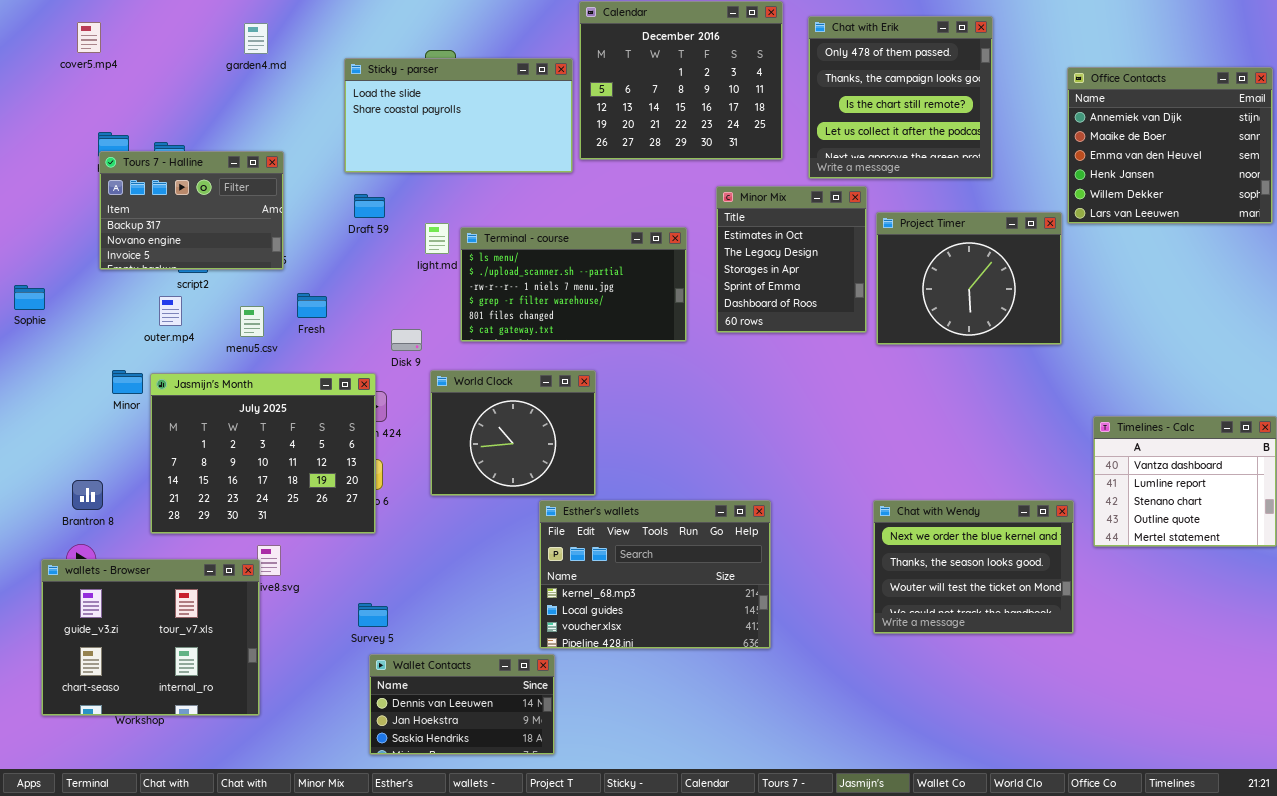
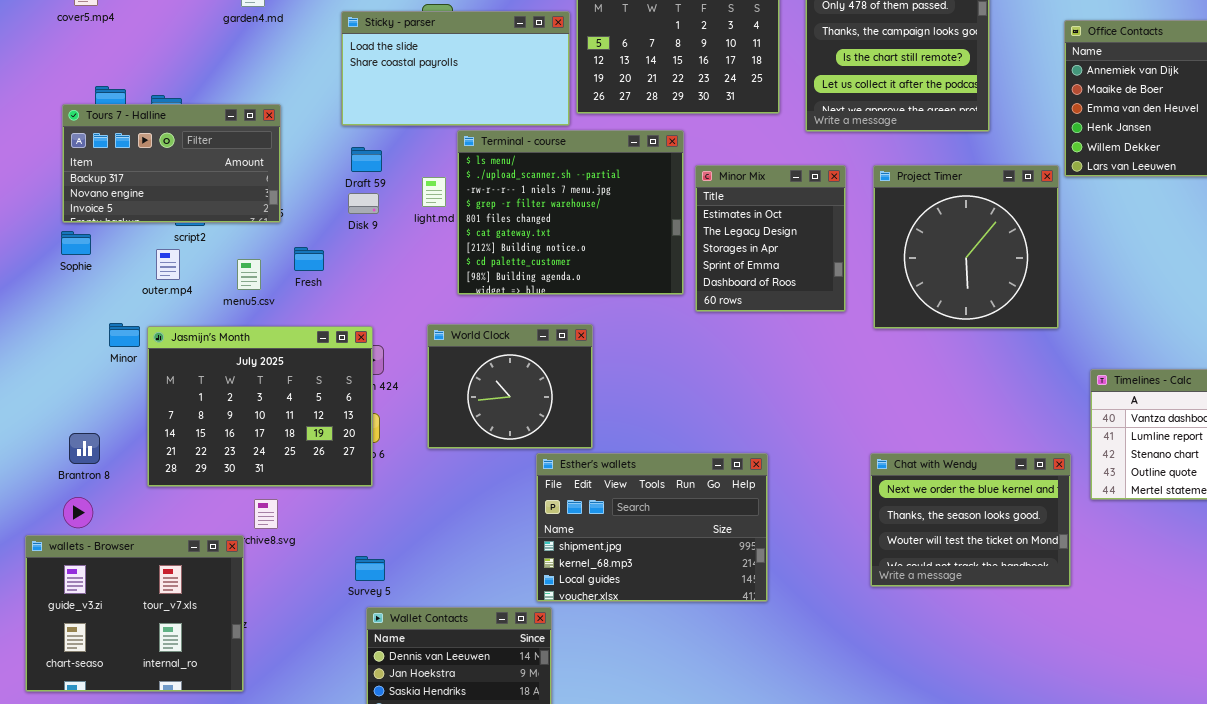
Tours 7 - Halline: [99,151,284,270] -> [62,104,281,223], resized
Minor Mix: [716,186,867,333] -> [695,165,846,312], moved
Project Timer: [876,212,1062,345] -> [873,165,1059,329], resized
Terminal - course: [460,227,687,342] -> [457,130,684,295], resized
Sophie: [14,285,45,310] -> [61,231,91,255], moved
Disk 9: [391,329,422,351] -> [348,193,379,214], moved
Esther's wallets: [539,500,771,649] -> [536,453,768,602], scrolled up 1 row
wallets - Browser: [41,559,260,716] -> [25,535,244,692], moved

